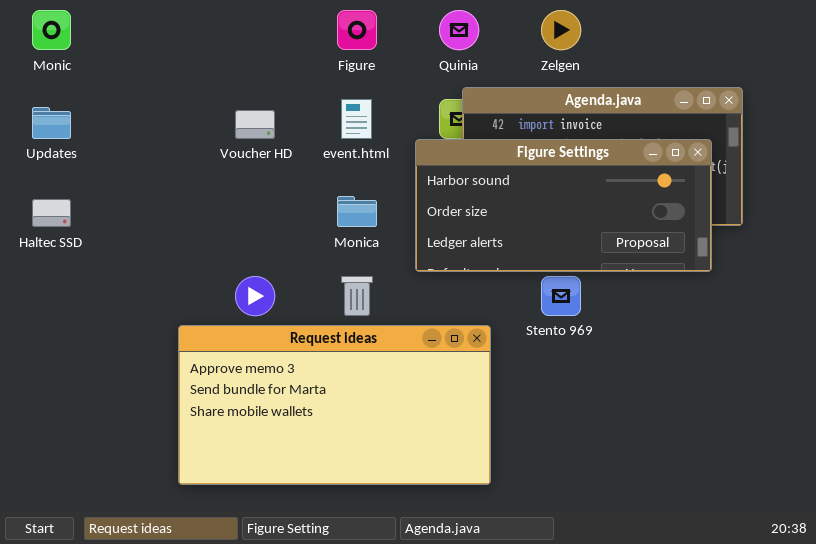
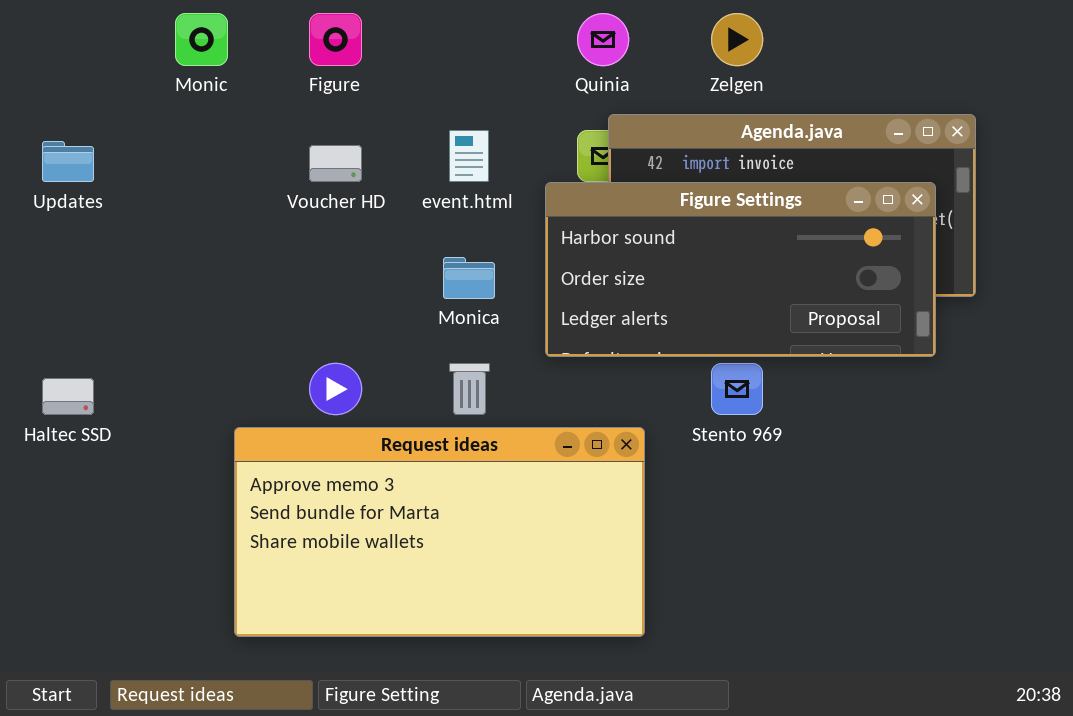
Monic: [32,10,71,50] -> [175,13,228,66], moved
Figure: [337,10,377,50] -> [309,13,362,66], moved
Haltec SSD: [32,199,71,227] -> [42,378,94,415], moved

